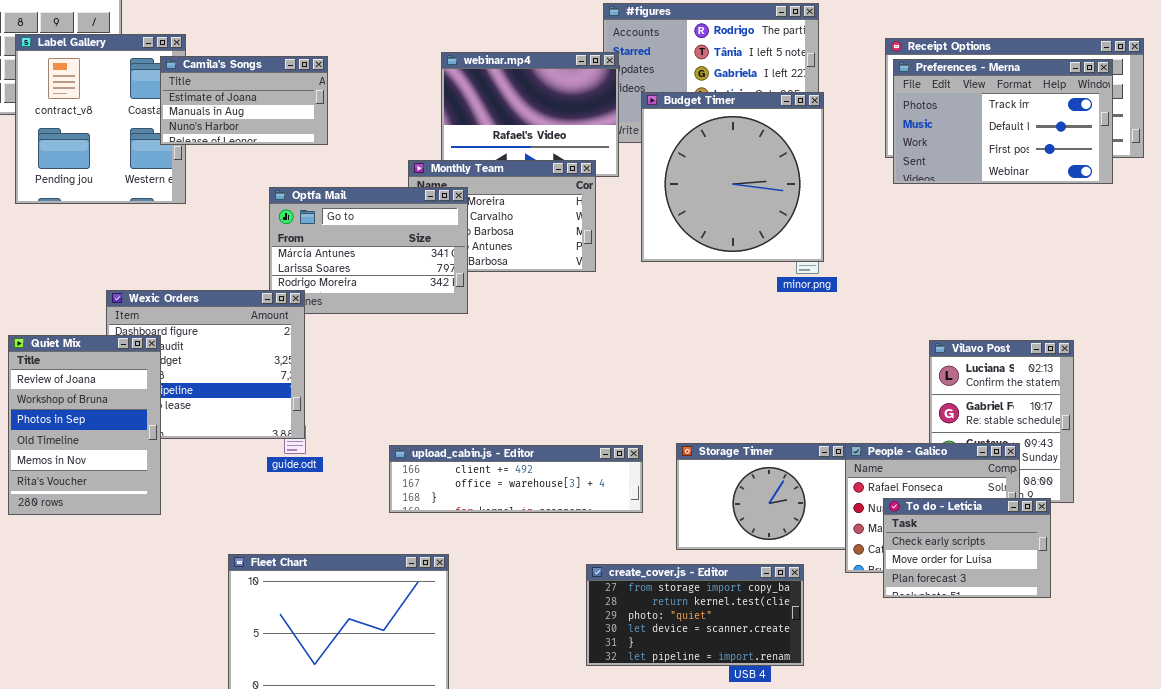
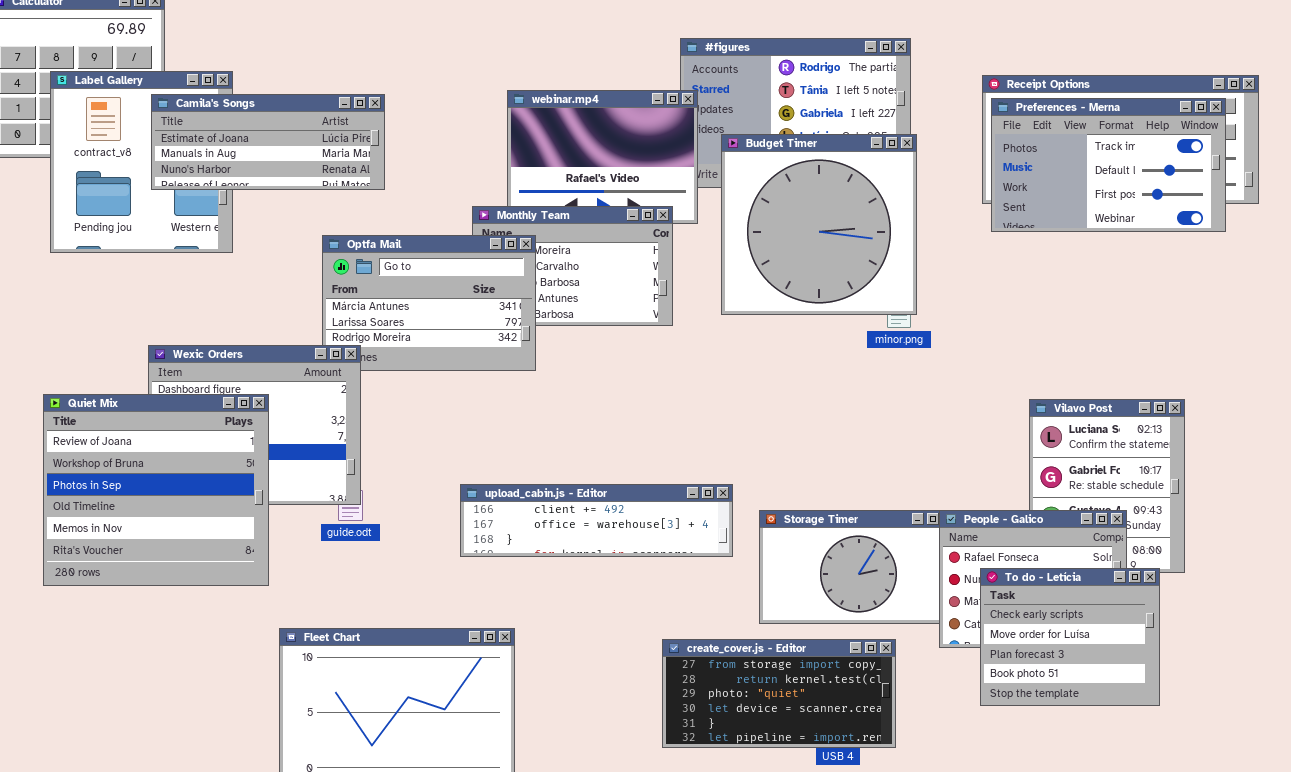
Camila's Songs: [160,56,328,145] -> [151,94,385,190], resized
Quiet Mix: [8,335,161,515] -> [43,394,269,586], resized
upload_cabin.js - Editor: [389,445,643,513] -> [460,484,733,557], moved
To do - Letícia: [883,498,1051,598] -> [980,568,1160,706], resized

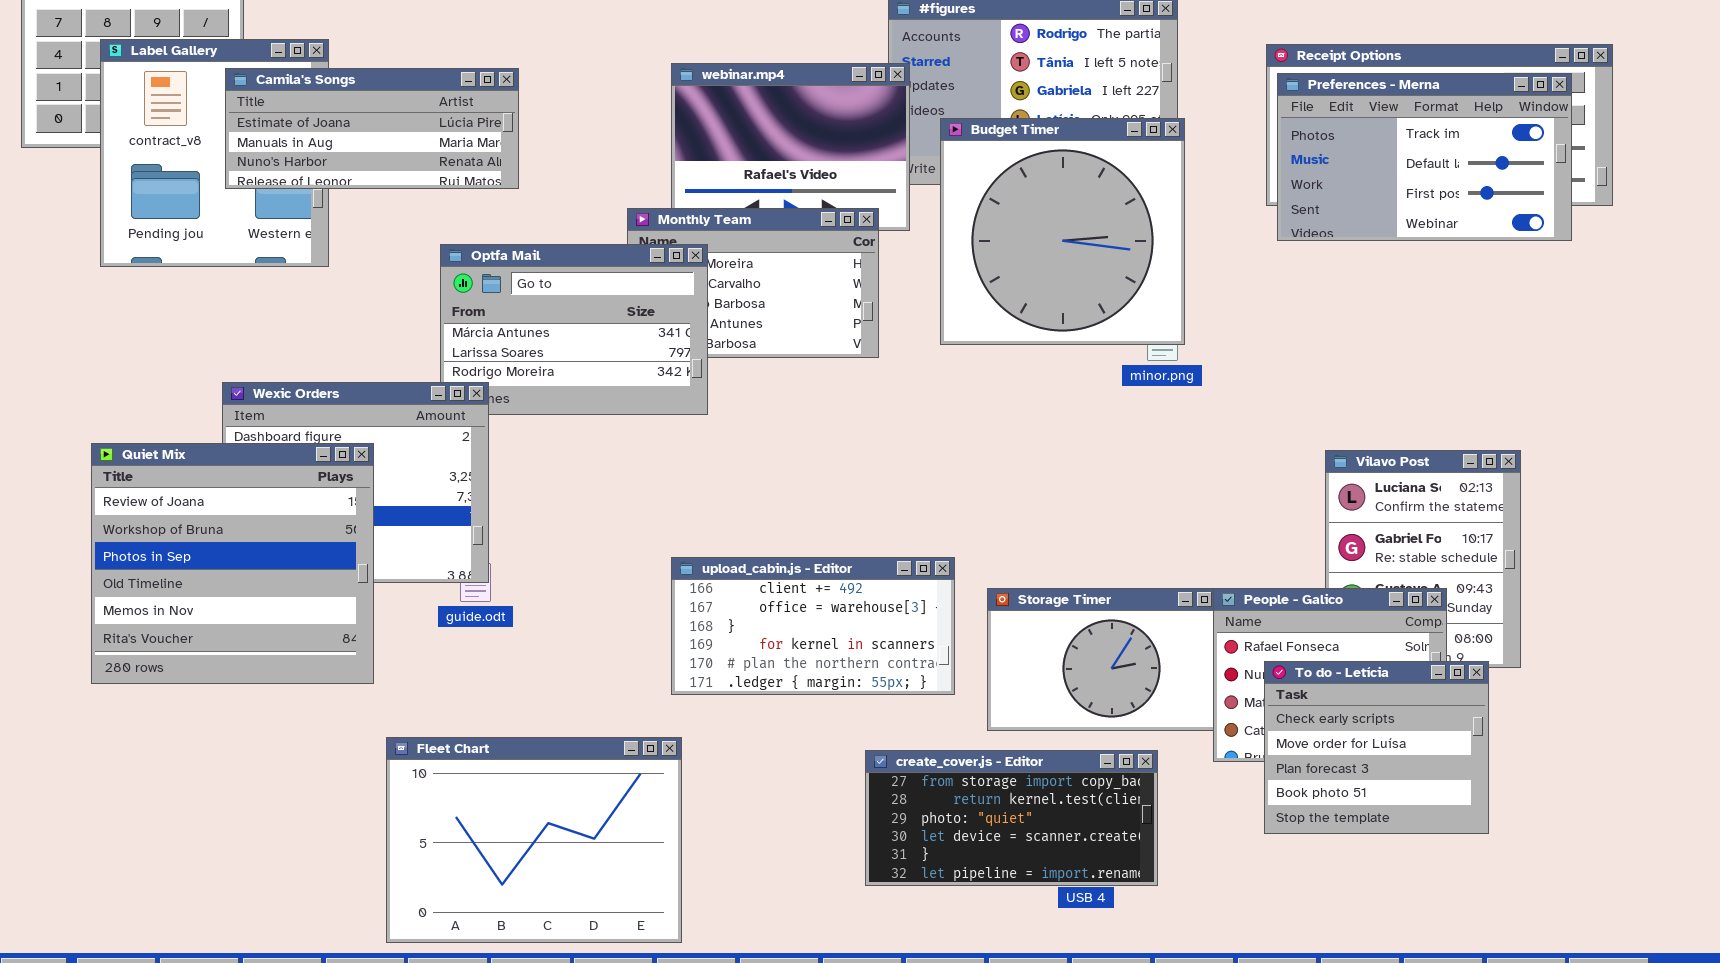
upload_cabin.js - Editor: [460,484,733,557] -> [671,557,955,695], resized

